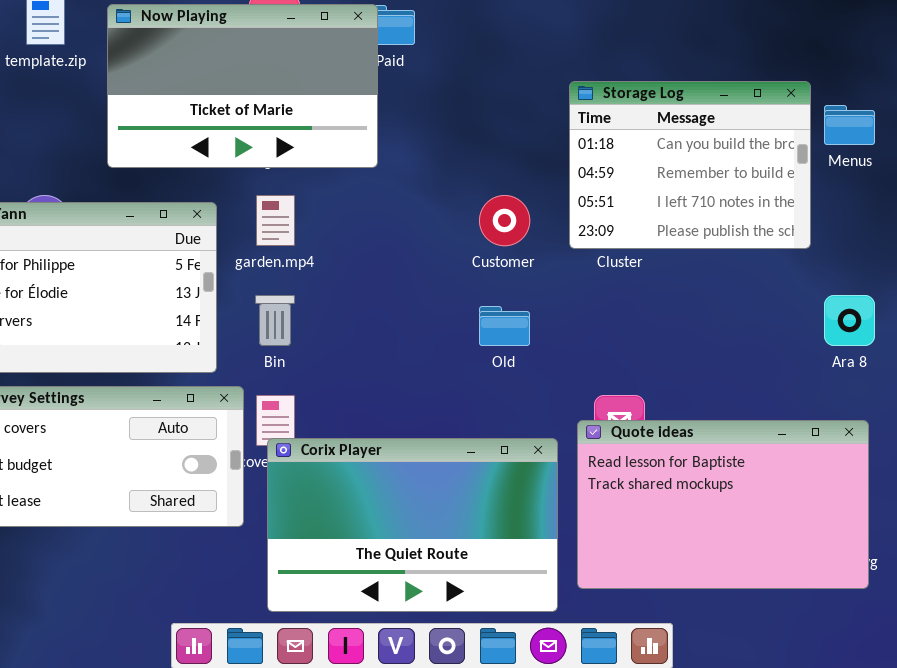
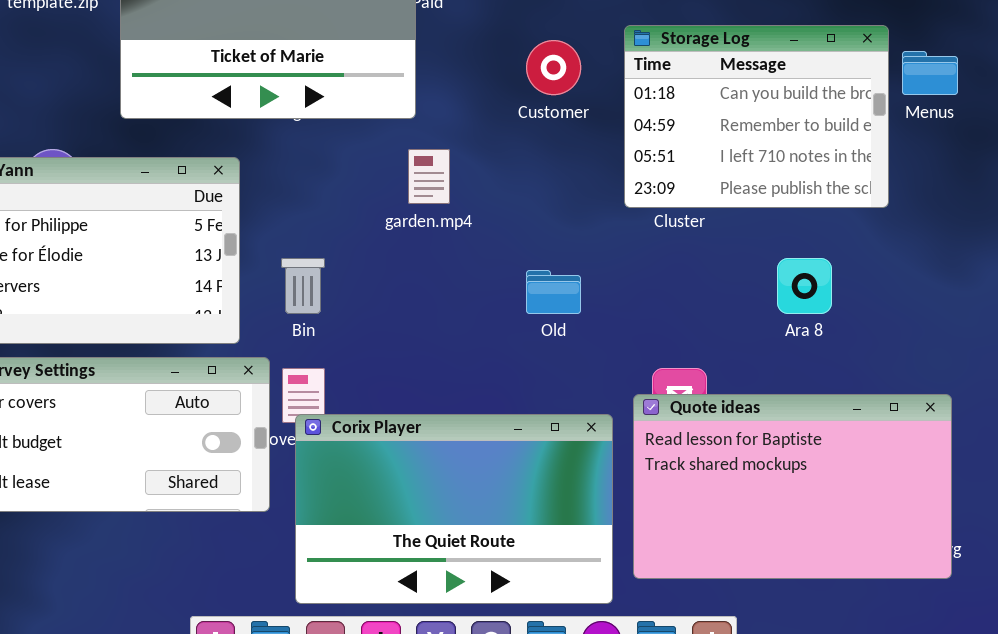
garden.mp4: [256,195,295,246] -> [408,149,450,204], moved
Customer: [479,195,530,246] -> [526,40,581,95], moved
Ara 8: [824,295,875,346] -> [777,258,832,314], moved

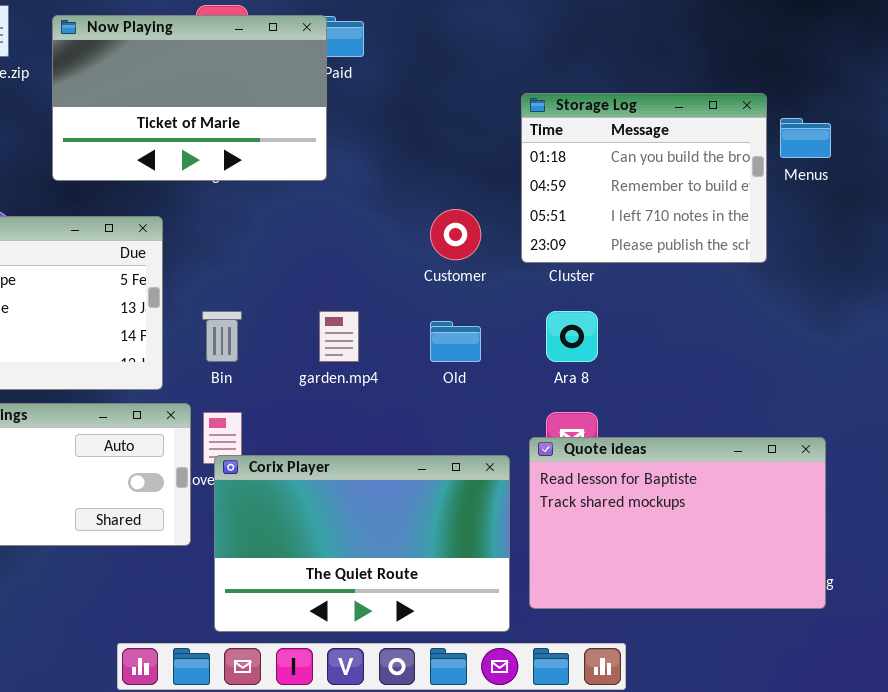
Customer: [526,40,581,95] -> [430,209,481,260], moved
garden.mp4: [408,149,450,204] -> [319,311,359,362], moved
Ara 8: [777,258,832,314] -> [546,311,598,362], moved

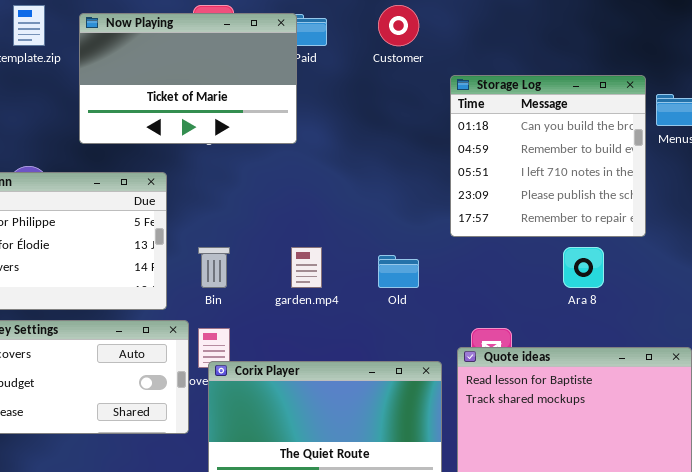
Storage Log: [521,93,767,263] -> [450,75,646,237], resized
Customer: [430,209,481,260] -> [378,5,419,46], moved
Ara 8: [546,311,598,362] -> [563,247,604,288], moved

